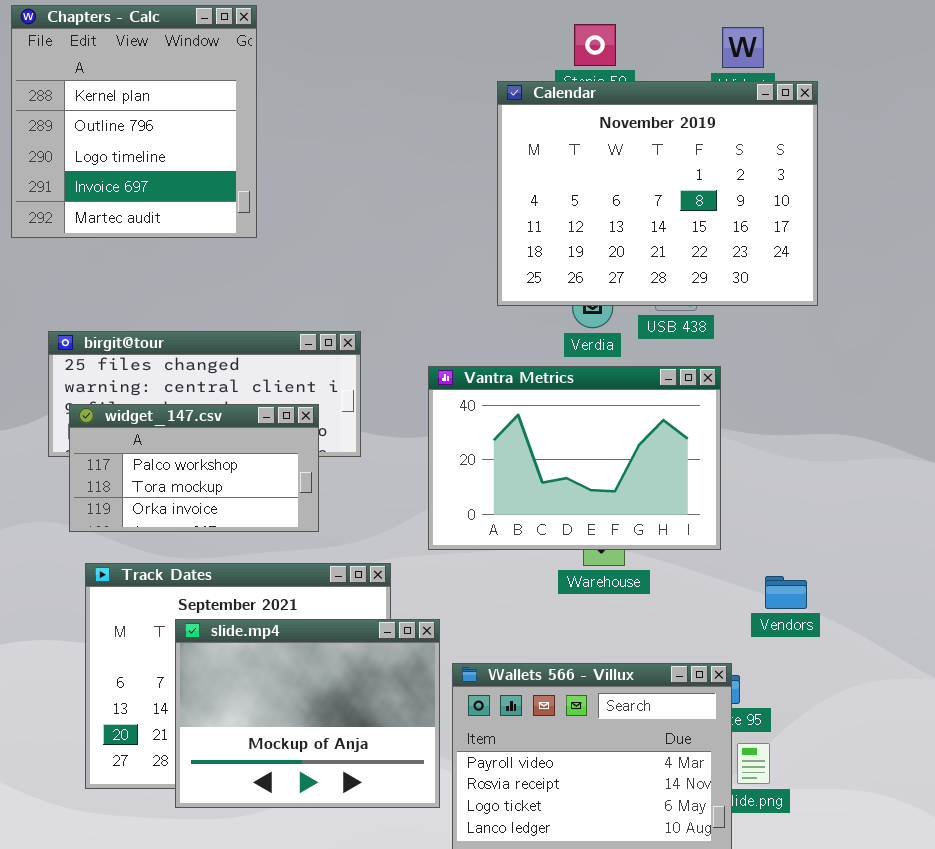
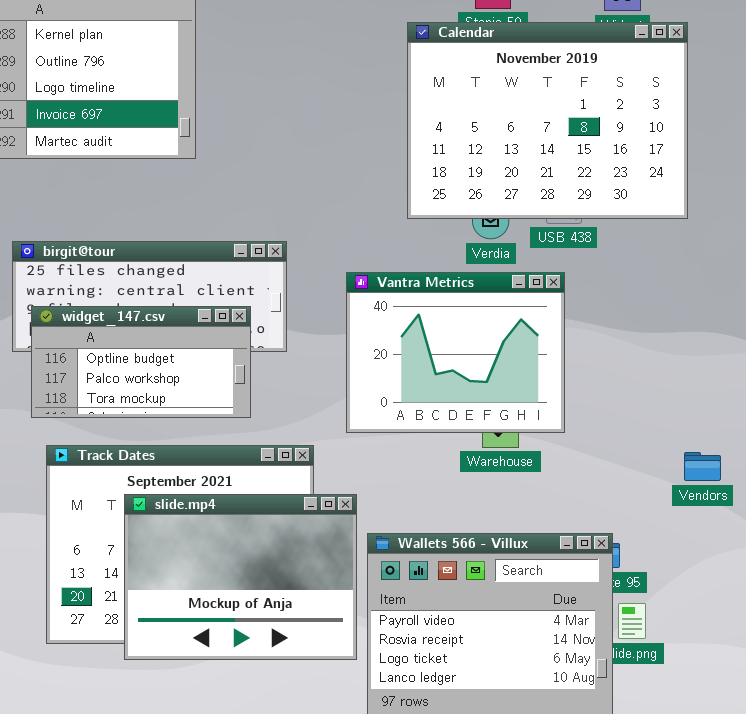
Vantra Metrics: [428,366,721,550] -> [346,272,565,433], resized
widget_147.csv: [69,404,319,532] -> [31,306,251,418], scrolled up 1 row
Vendors: [765,576,807,609] -> [684,452,721,481], moved

